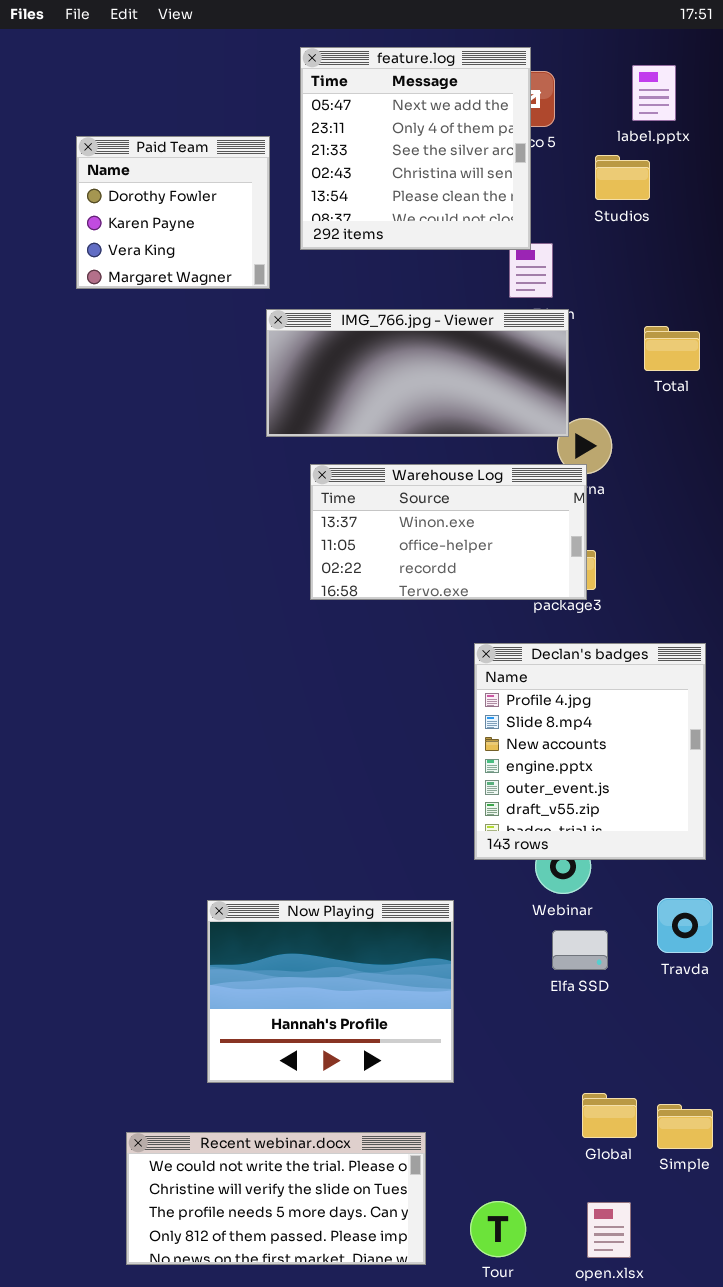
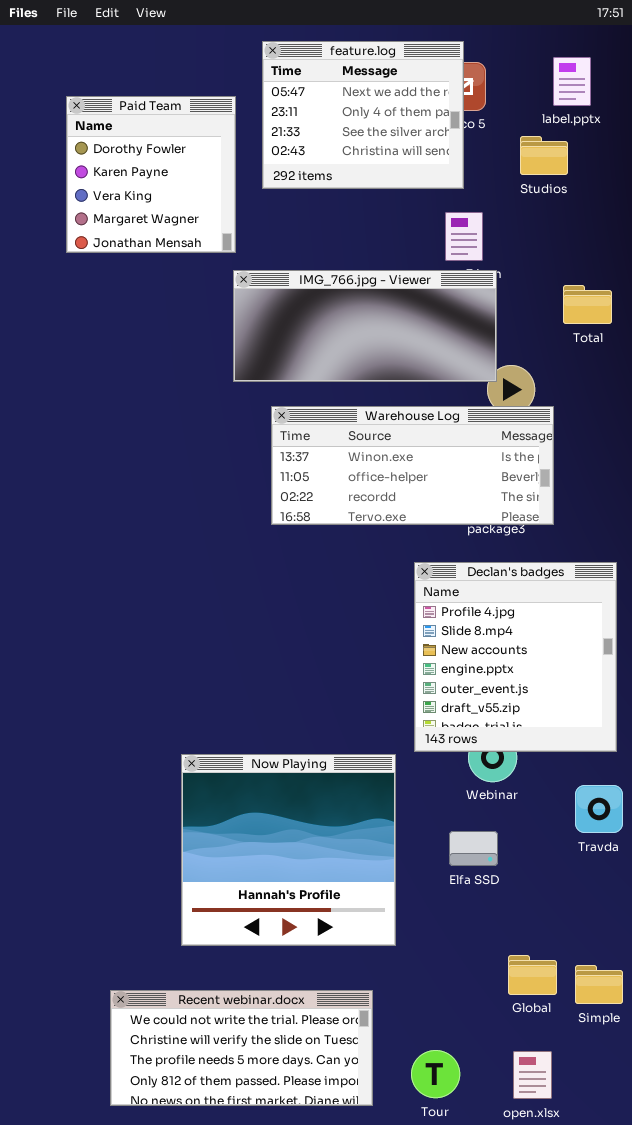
feature.log: [300,47,531,250] -> [262,41,464,189], resized
Paid Team: [76,136,270,289] -> [66,96,236,253], resized
Warehouse Log: [310,464,587,600] -> [271,406,554,525], resized
Now Playing: [207,900,454,1083] -> [181,754,396,946], resized
Elfa SSD: [552,930,608,970] -> [449,831,498,866], moved

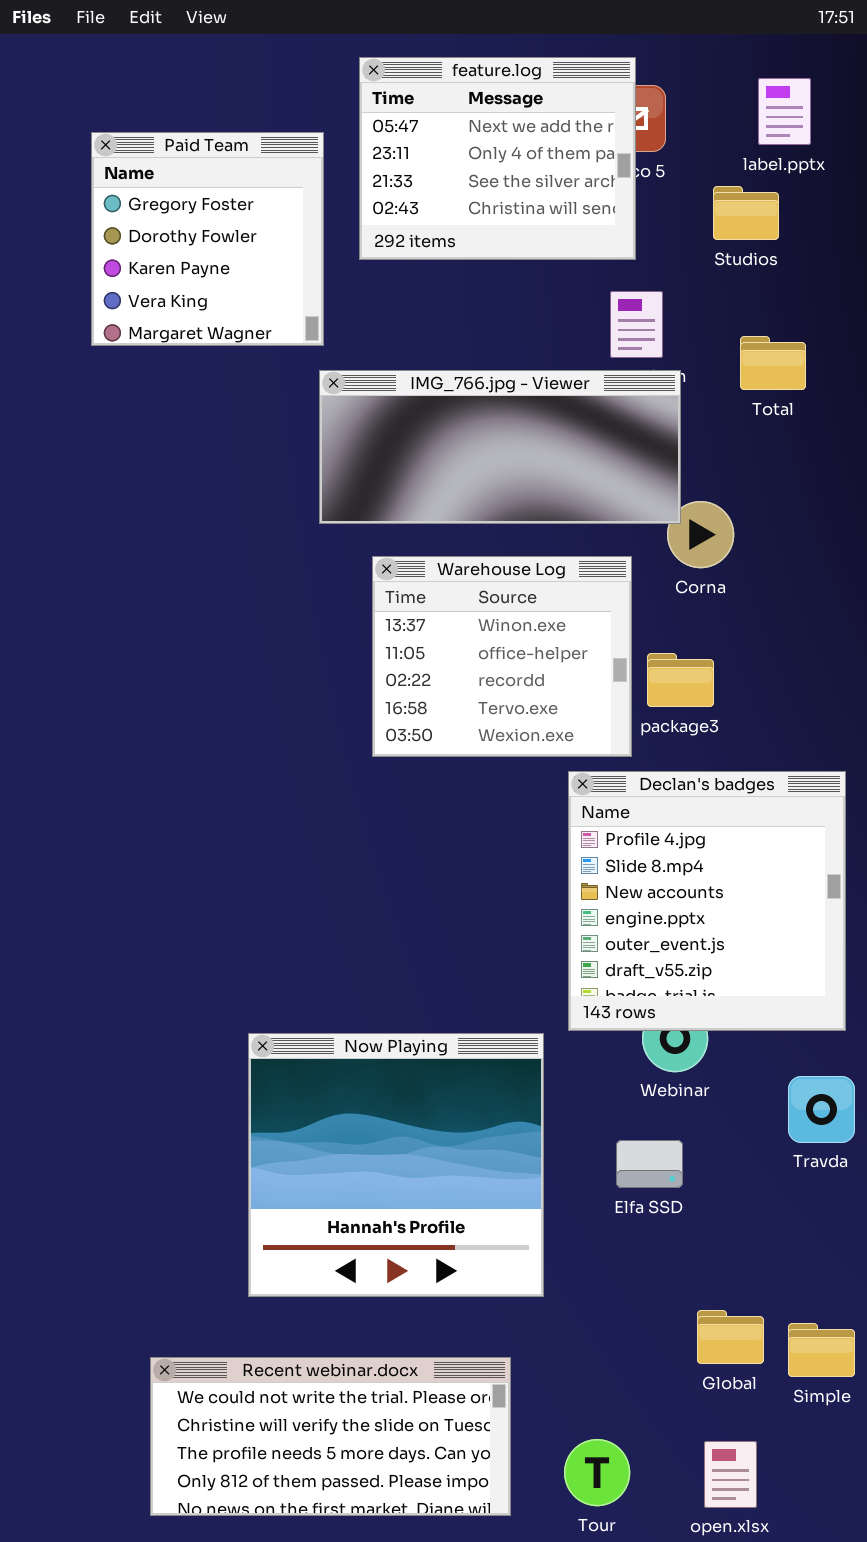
Paid Team: [66,96,236,253] -> [91,132,324,346], scrolled up 1 row
Total: [563,285,612,324] -> [740,336,806,390], moved
Warehouse Log: [271,406,554,525] -> [372,556,632,757], resized

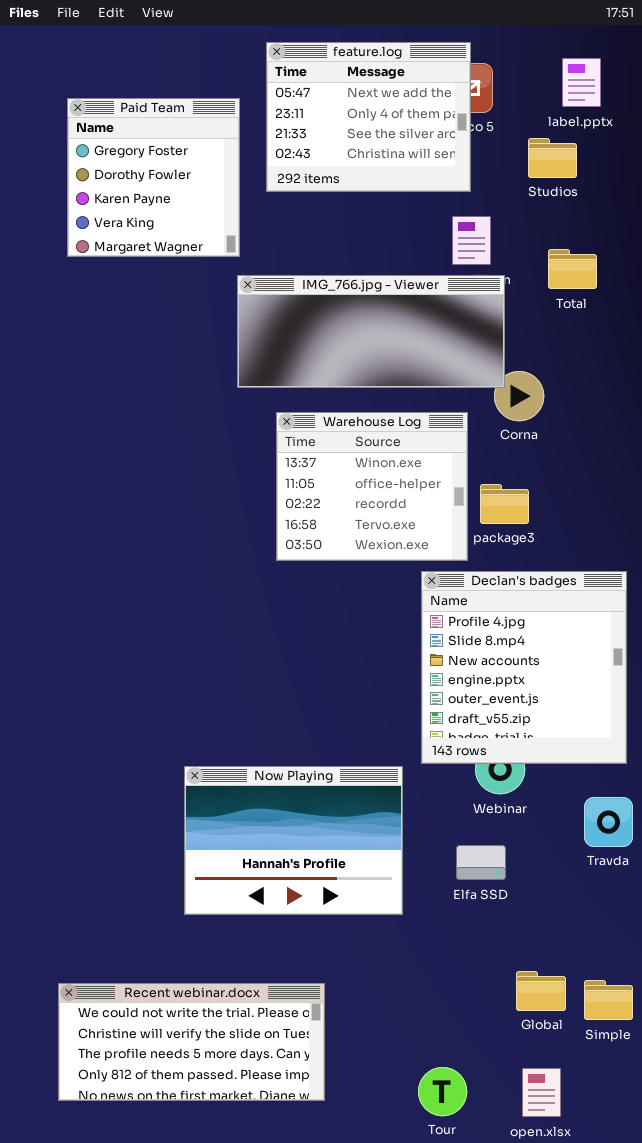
Now Playing: [248,1033,544,1297] -> [184,766,403,915], resized
Recent webinar.docx: [150,1357,511,1516] -> [58,983,325,1101], moved

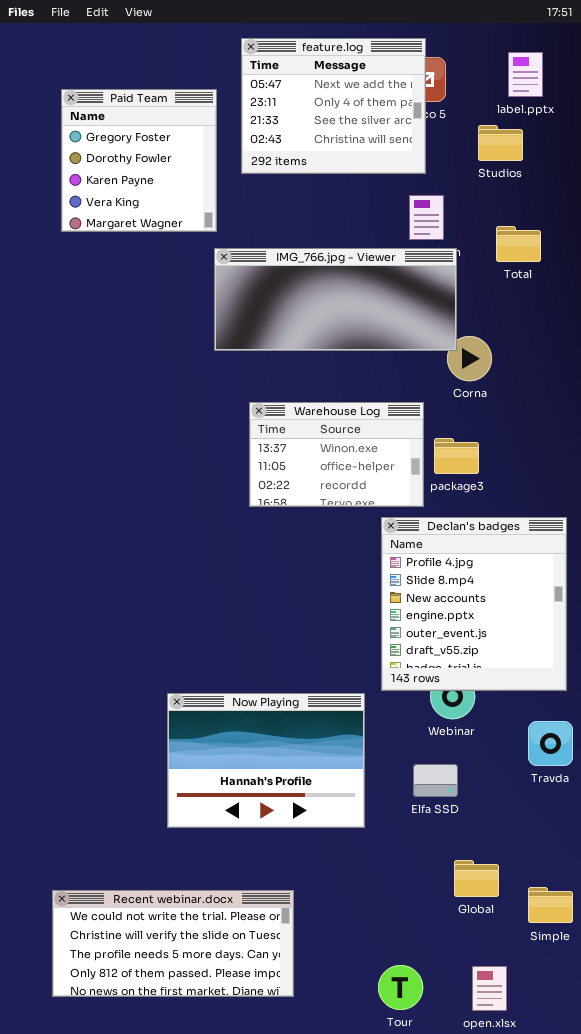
Warehouse Log: [276,412,468,561] -> [249,402,424,507], resized
Global: [516,971,566,1011] -> [454,860,499,897], moved

